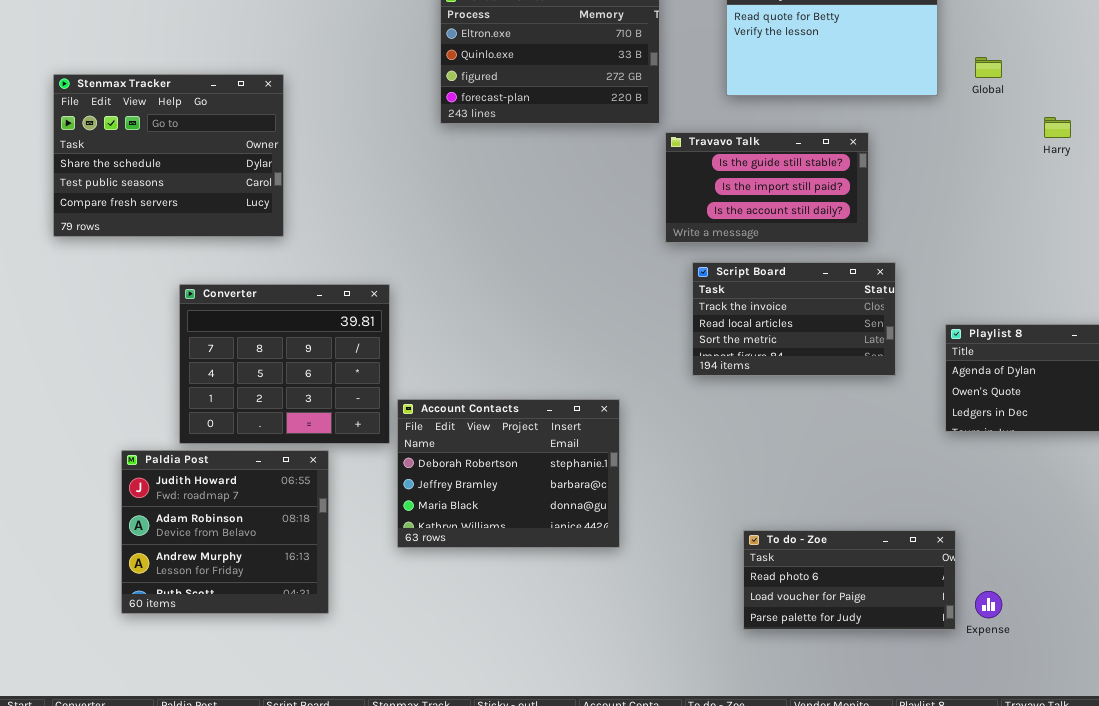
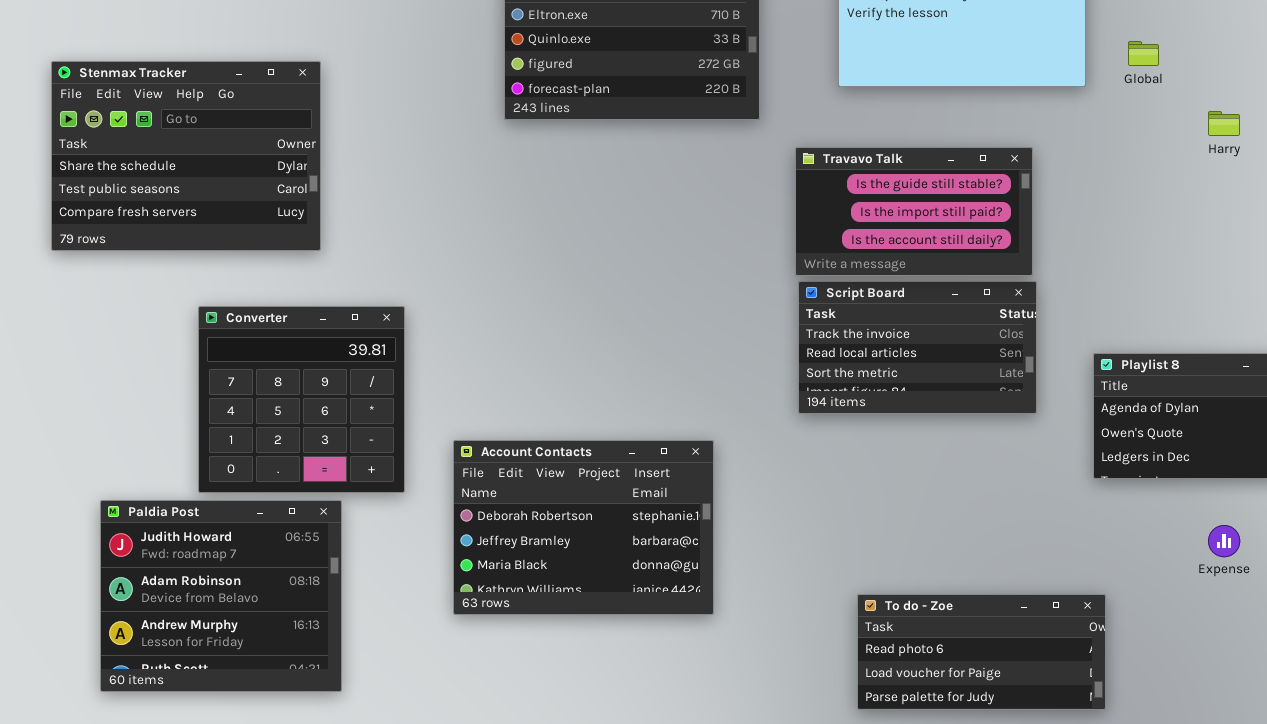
Travavo Talk: [665,132,869,243] -> [795,147,1033,276], moved
Converter: [179,284,390,444] -> [198,306,405,493], resized
Paldia Post: [121,450,329,614] -> [100,500,342,692], moved
Expense: [975,591,1002,618] -> [1208,525,1240,557], moved

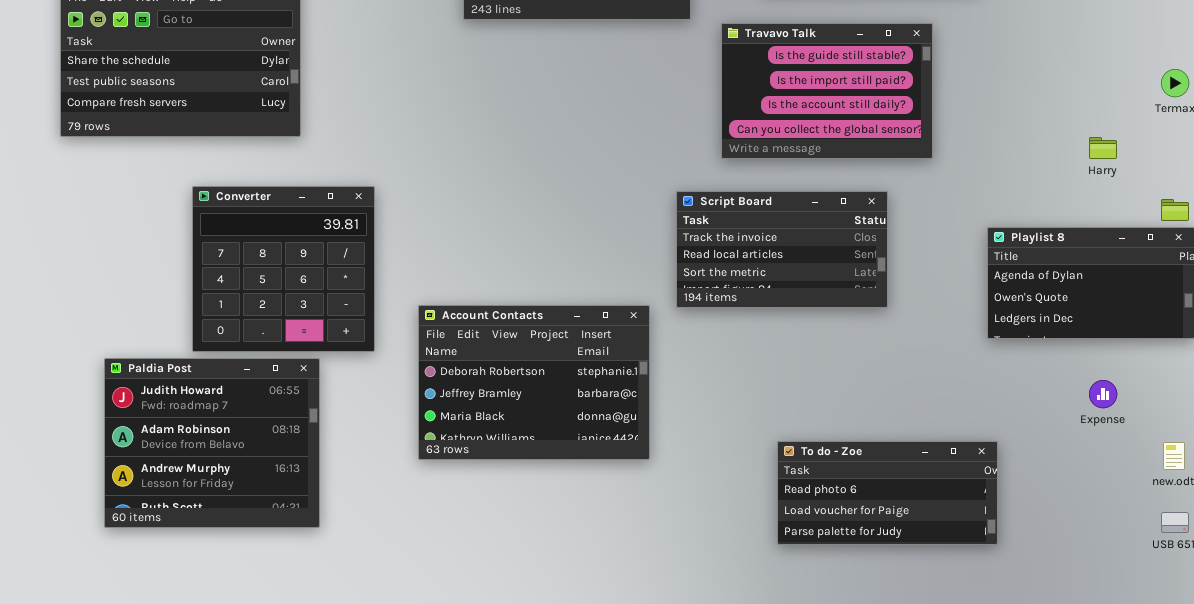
Harry: [1208,111,1240,136] -> [1089,137,1117,159], moved
Travavo Talk: [795,147,1033,276] -> [721,23,933,159], resized
Script Board: [798,281,1037,414] -> [676,191,888,308], moved

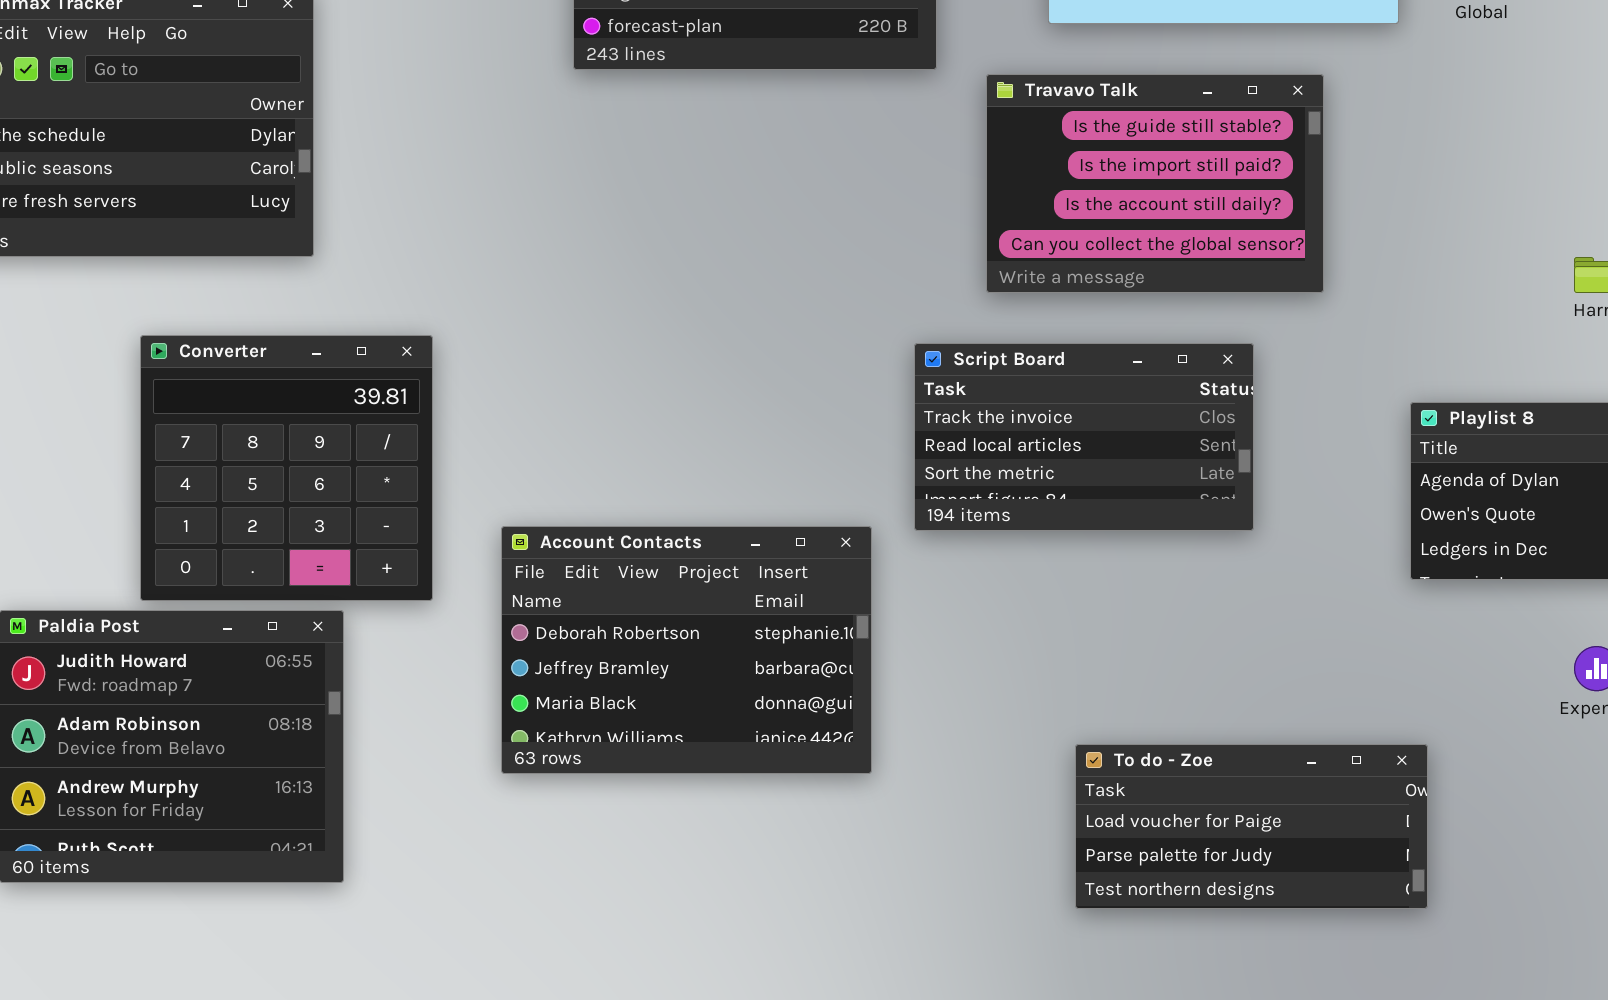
To do - Zoe: [777,441,998,545] -> [1075,744,1428,909], scrolled down 1 row

